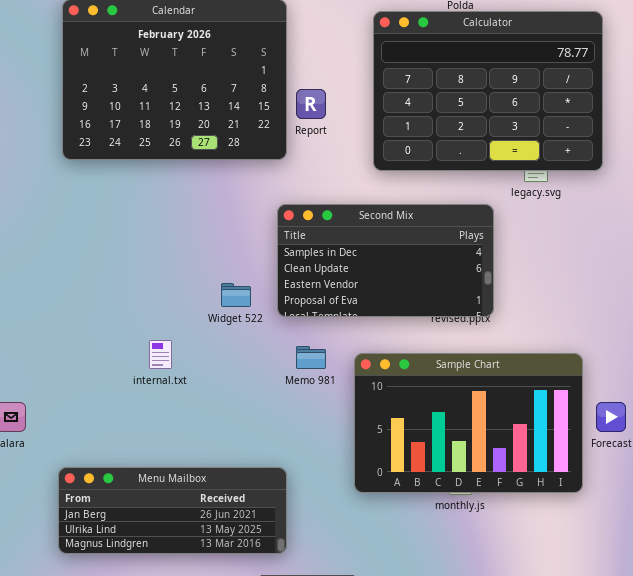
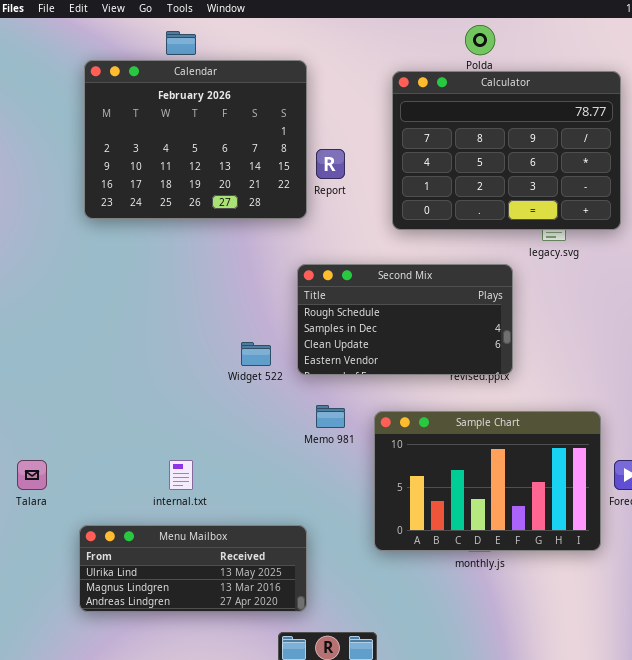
Second Mix: [277,204,494,317] -> [297,264,513,375], scrolled up 1 row
internal.txt: [149,340,172,369] -> [169,460,193,490], moved
Menu Mailbox: [58,467,287,554] -> [79,525,307,612], scrolled down 1 row

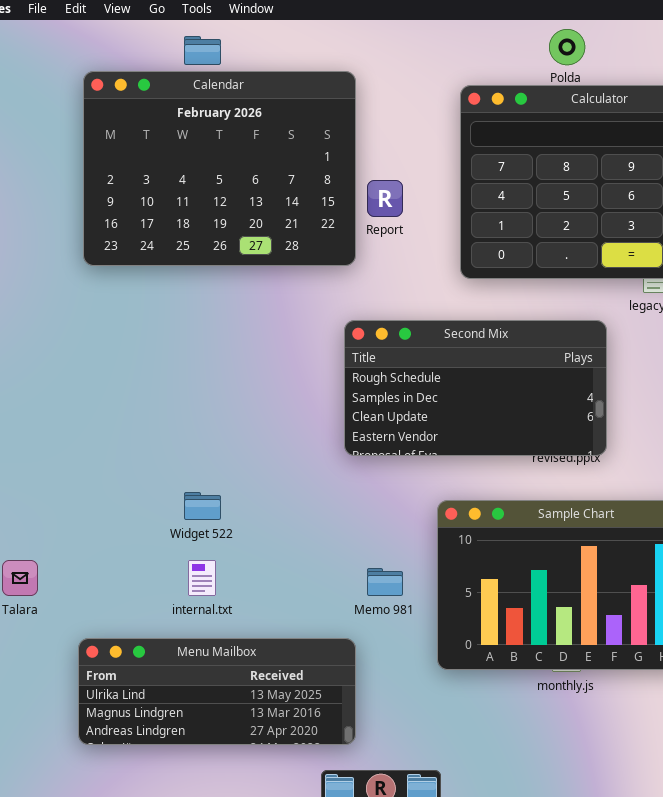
Widget 522: [241,342,271,366] -> [184,492,221,520], moved
Memo 981: [316,405,345,428] -> [367,568,403,596], moved

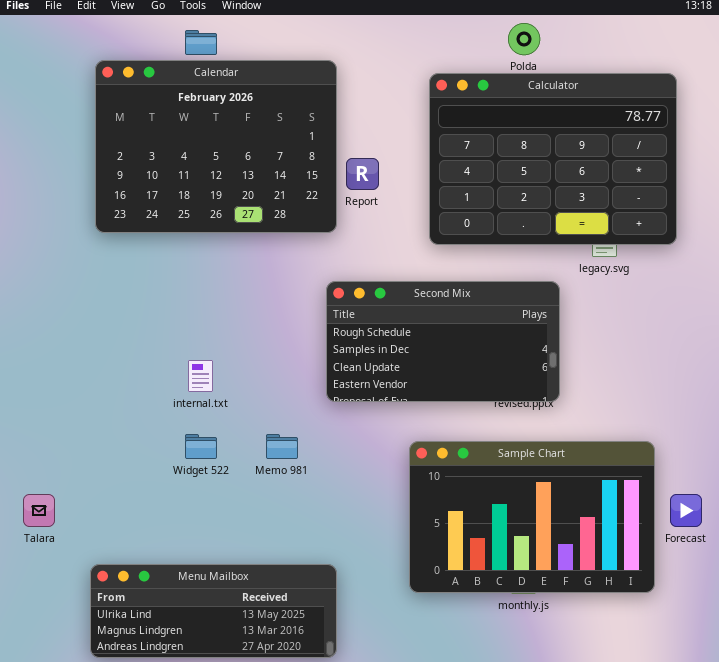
internal.txt: [188,560,216,596] -> [188,360,213,392], moved
Memo 981: [367,568,403,596] -> [266,434,298,459], moved

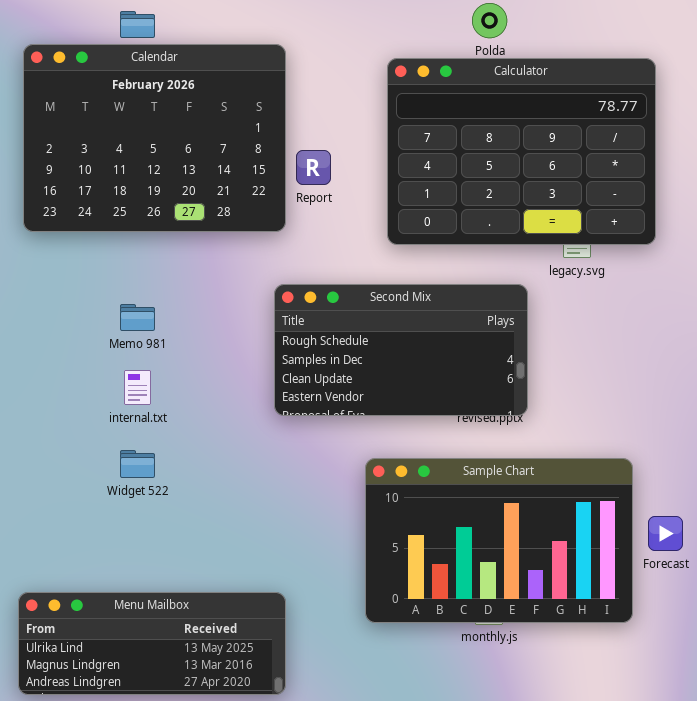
Memo 981: [266,434,298,459] -> [120,304,155,331], moved

